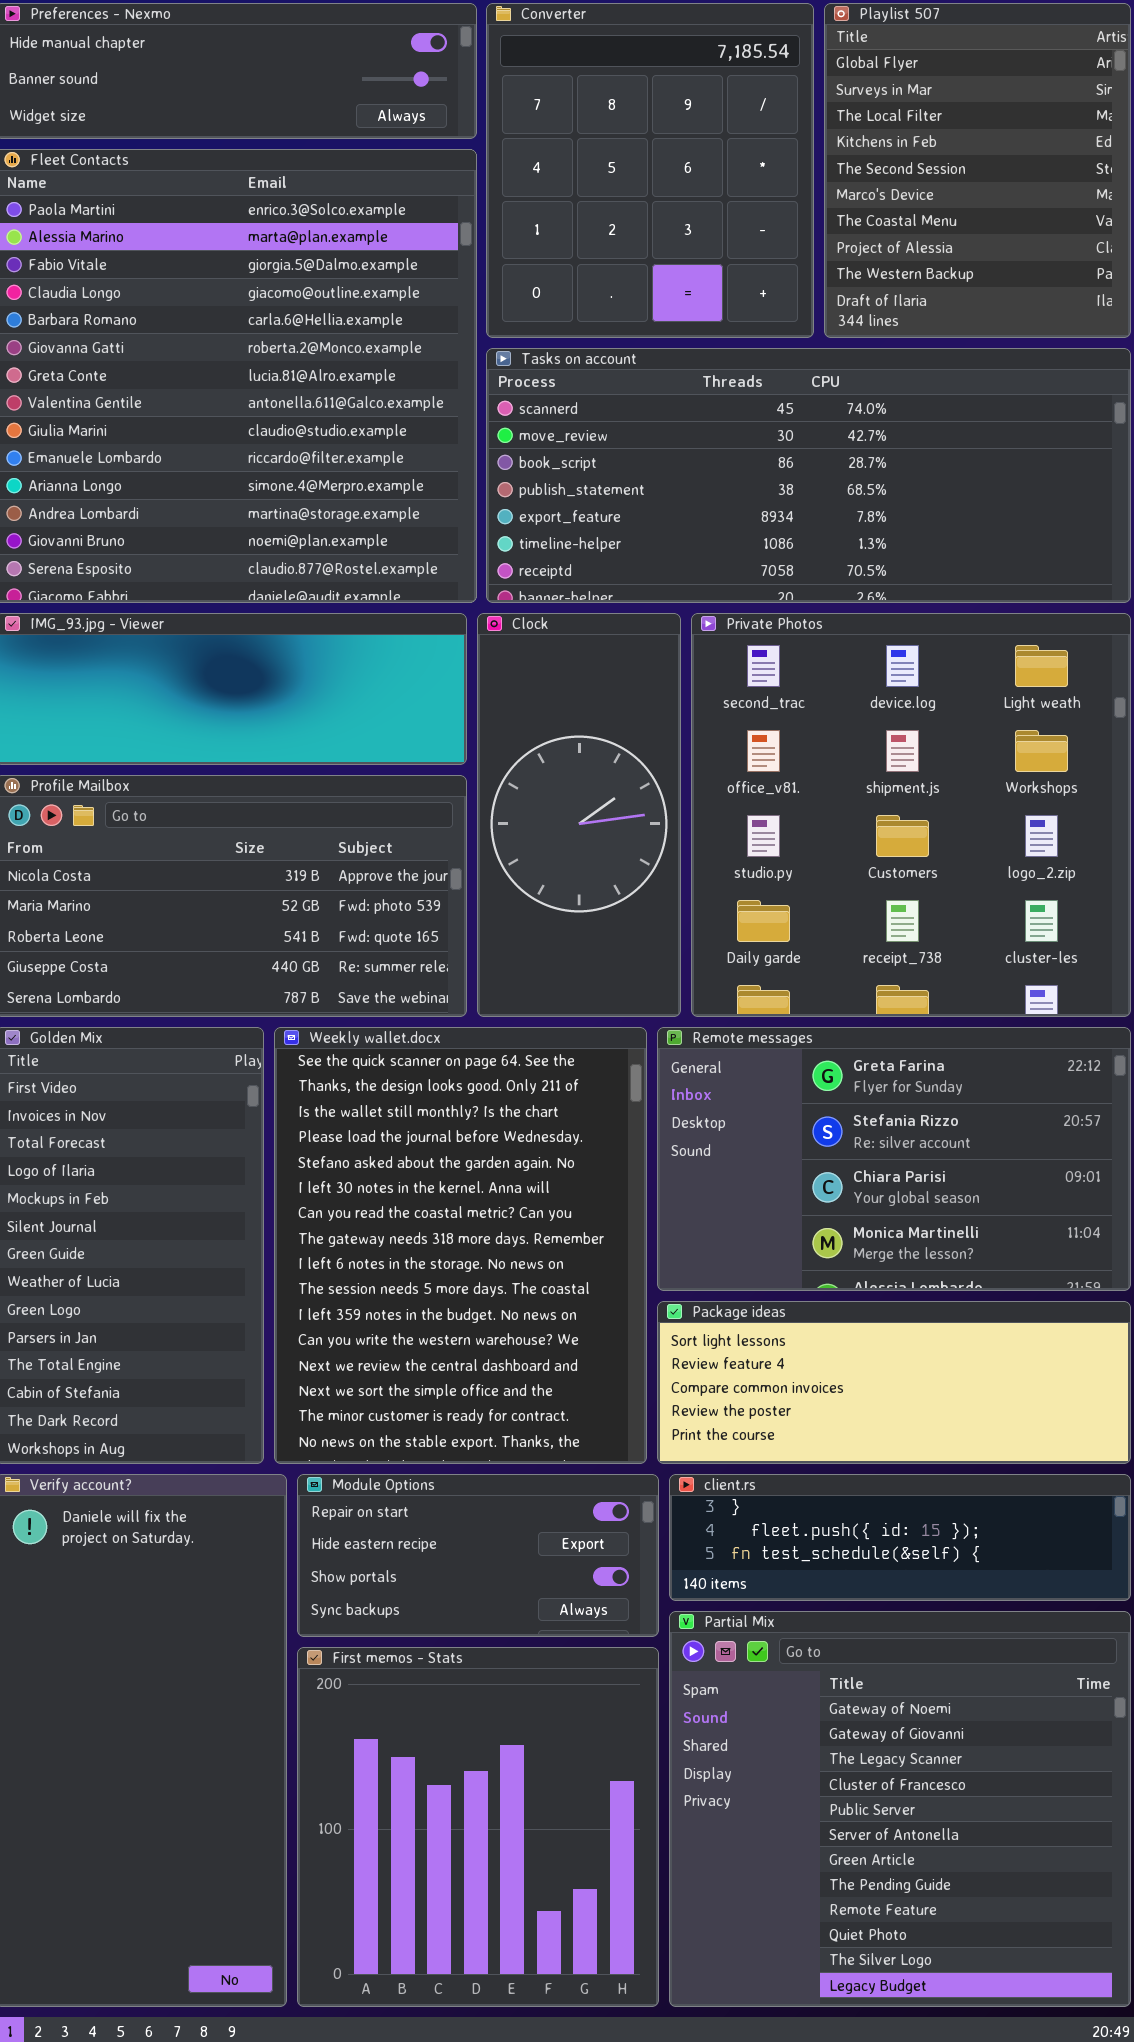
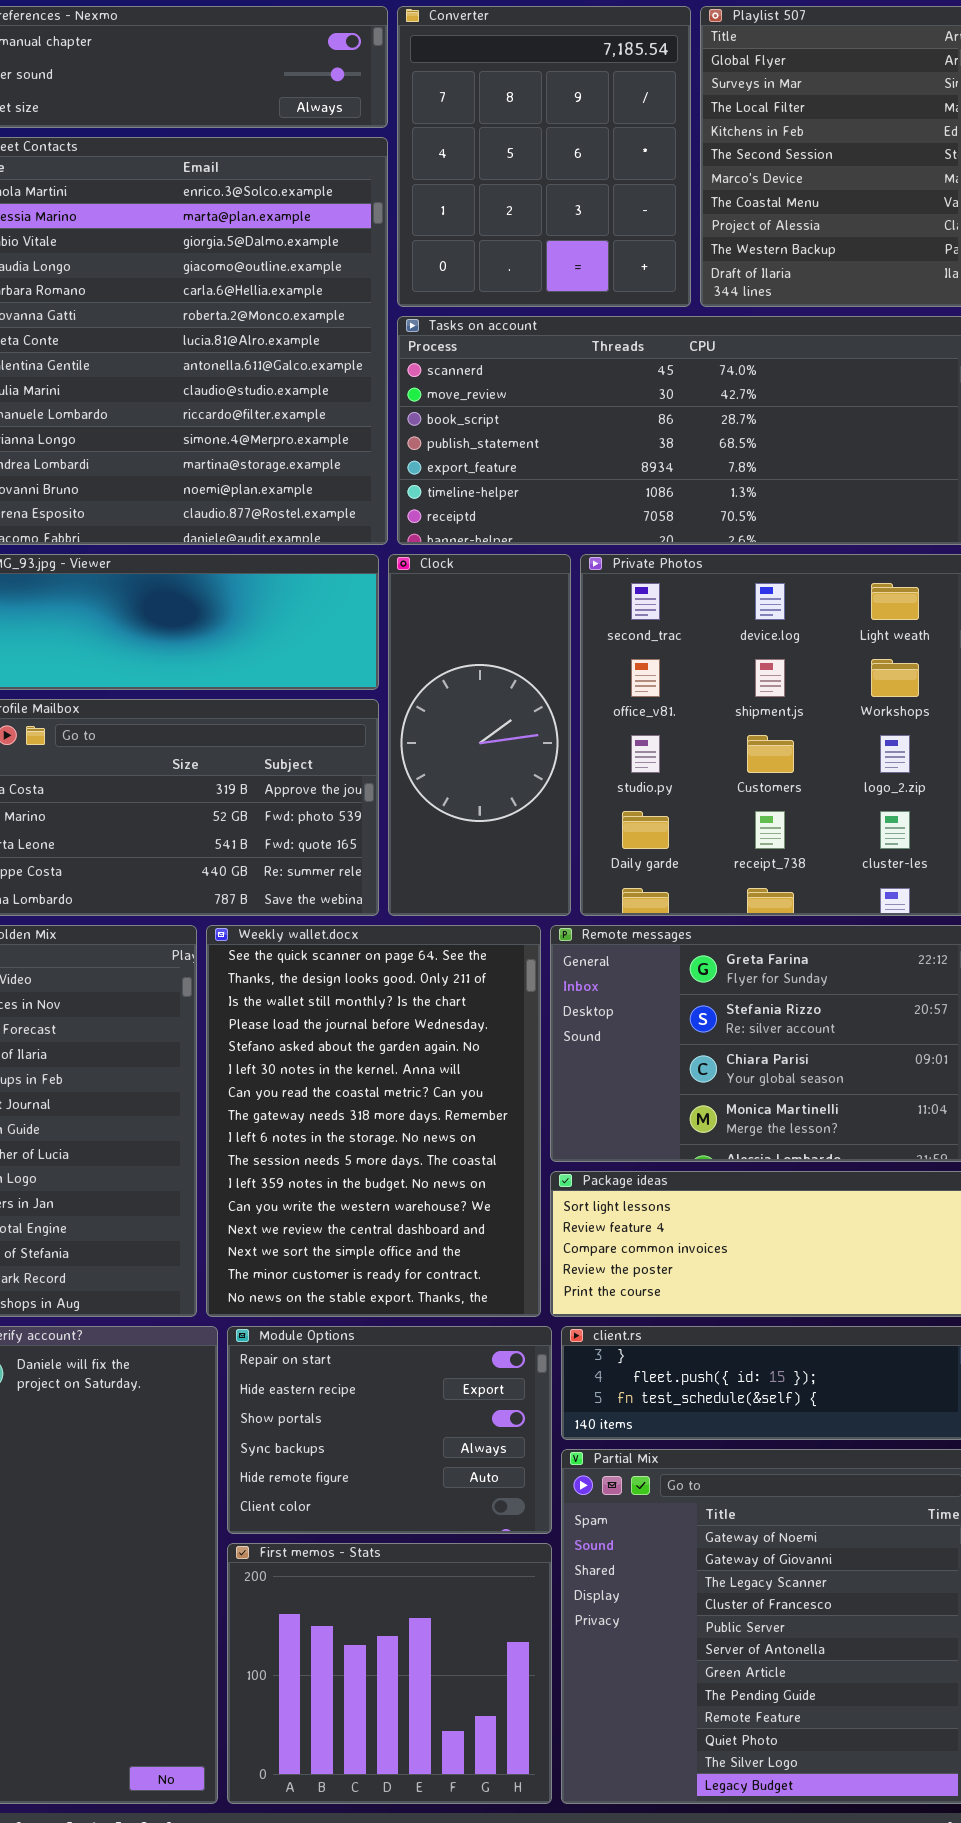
Module Options: [297,1474,659,1637] -> [227,1326,552,1534], resized
First memos - Stats: [297,1647,659,2007] -> [227,1543,552,1804], resized

